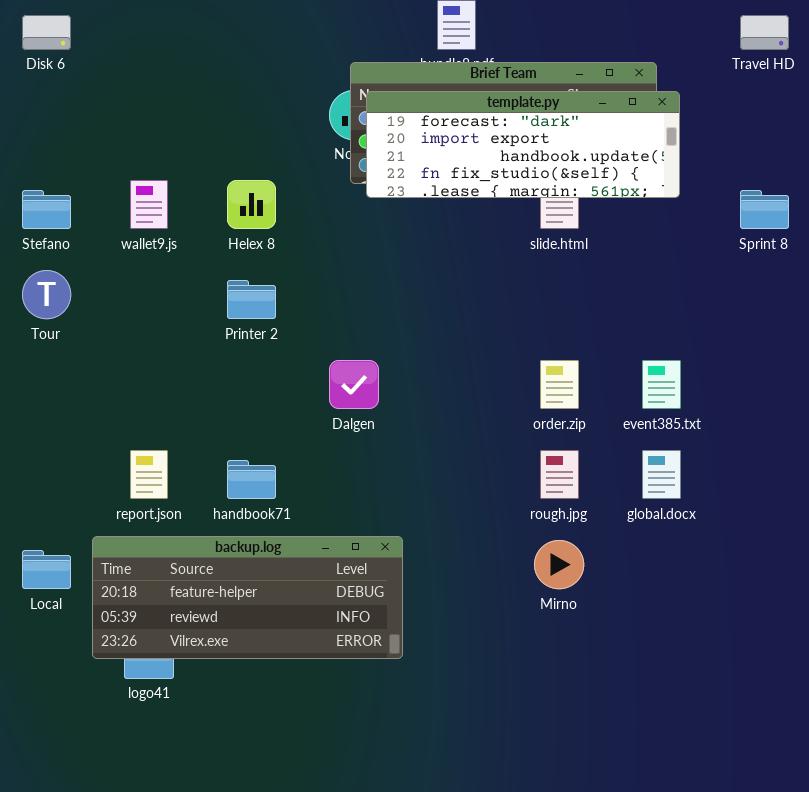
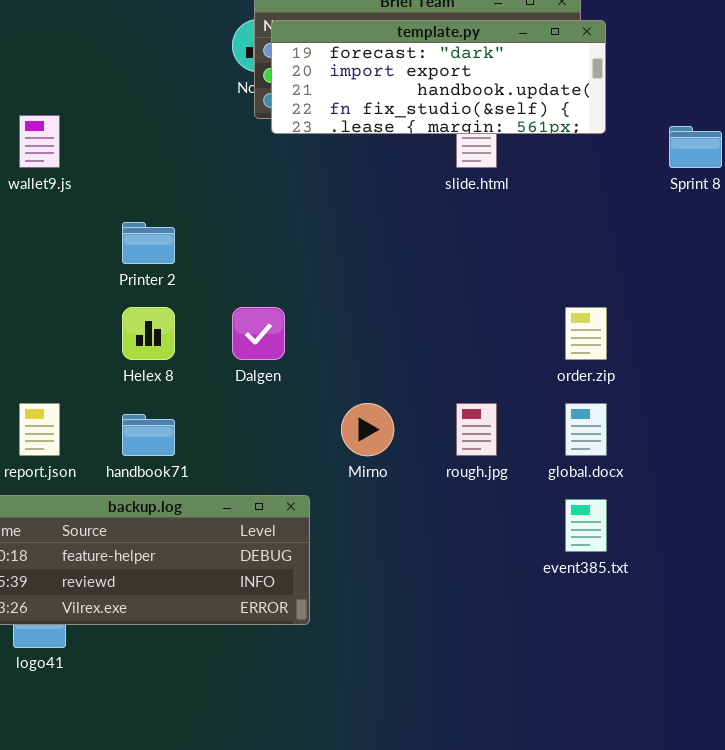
Helex 8: [227,180,276,229] -> [122,307,175,360], moved
order.zip: [540,360,579,409] -> [565,307,607,360], moved
event385.txt: [642,360,681,409] -> [565,499,607,552], moved
Mirno: [534,540,584,589] -> [341,403,394,456], moved

